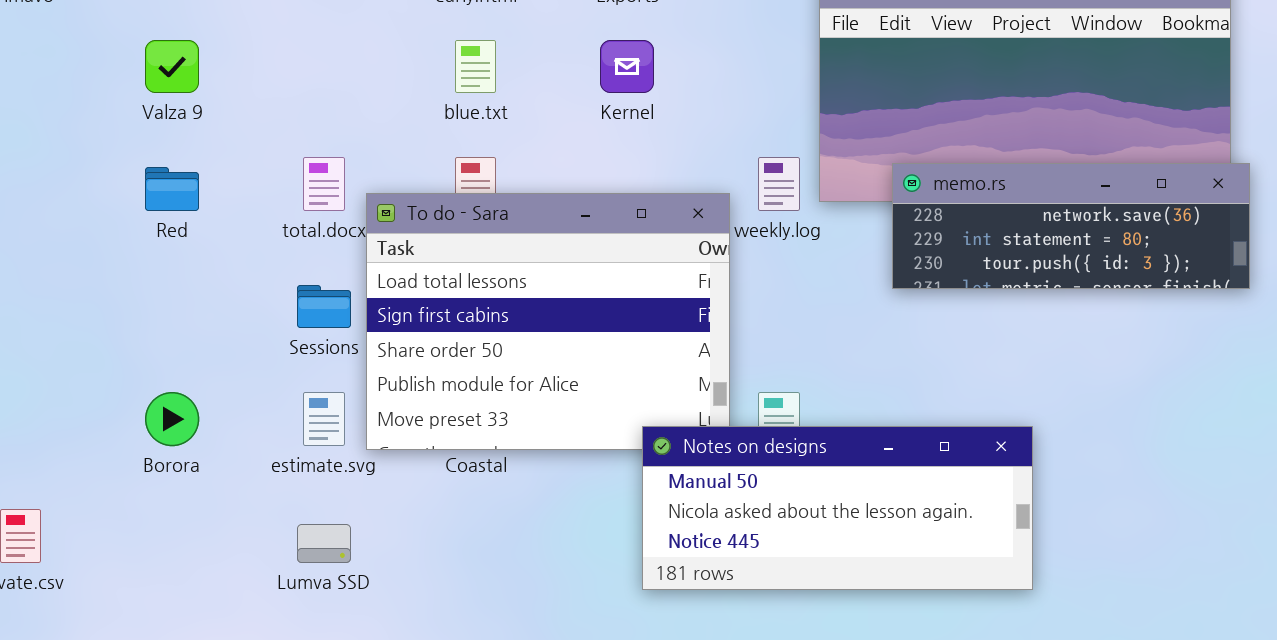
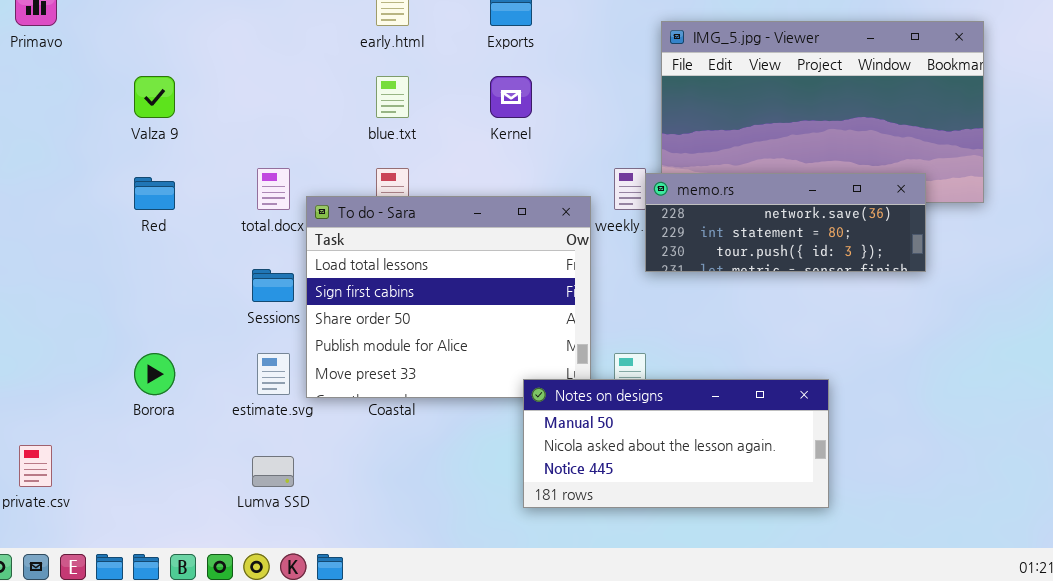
memo.rs: [892,163,1250,289] -> [645,173,926,272], moved

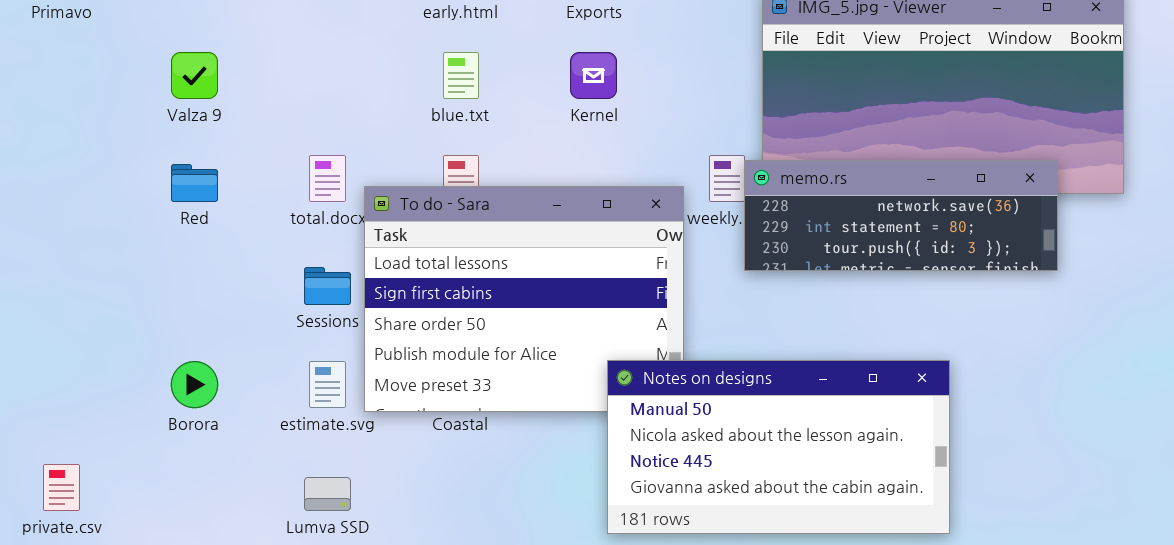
Notes on designs: [523,379,829,508] -> [607,360,950,534], resized

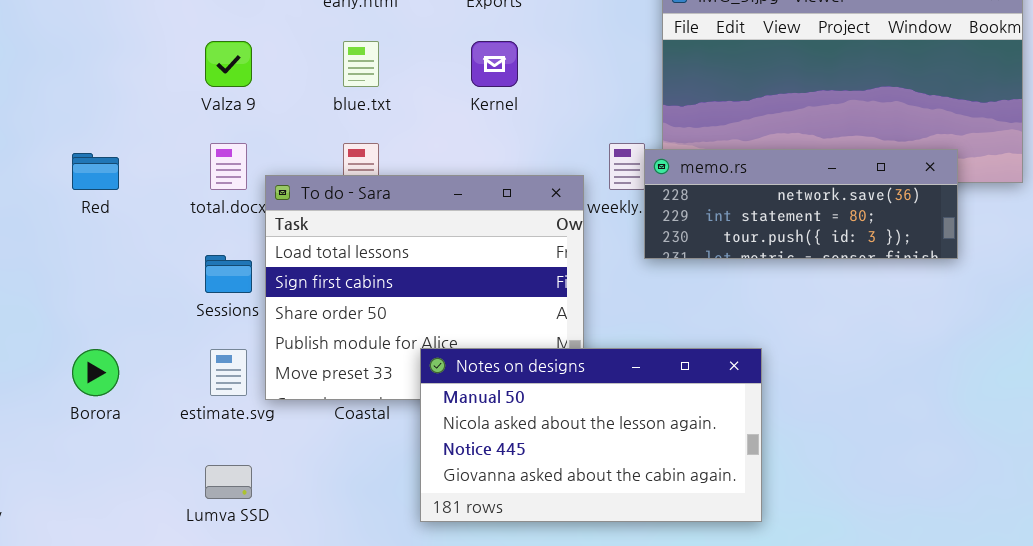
Valza 9: [171,52,218,99] -> [205,41,252,87], moved
Notes on designs: [607,360,950,534] -> [420,348,762,522], moved

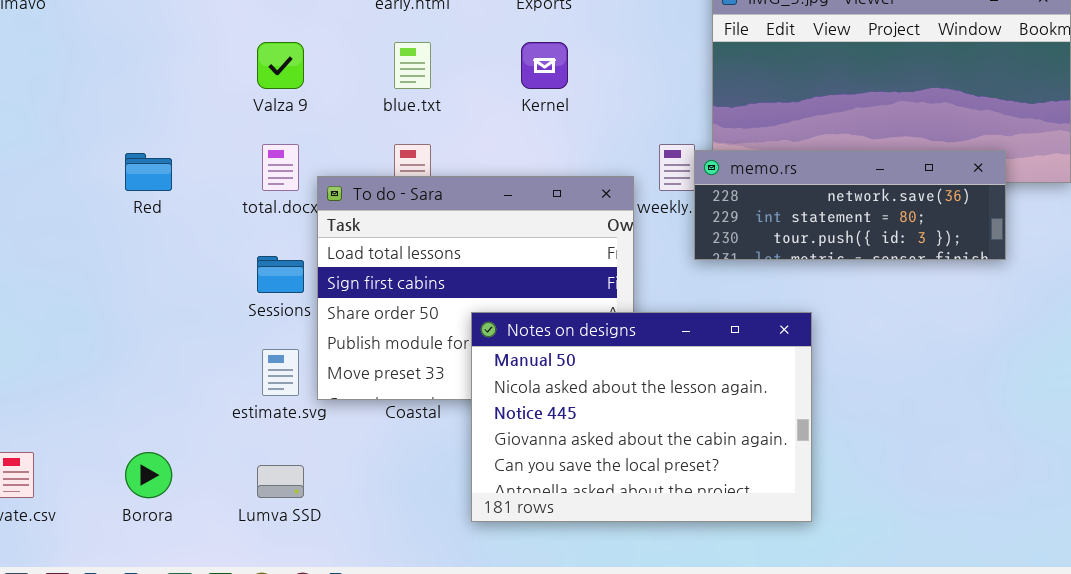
Notes on designs: [420,348,762,522] -> [471,312,812,522], resized
Borora: [72,349,119,396] -> [125,452,172,498], moved

